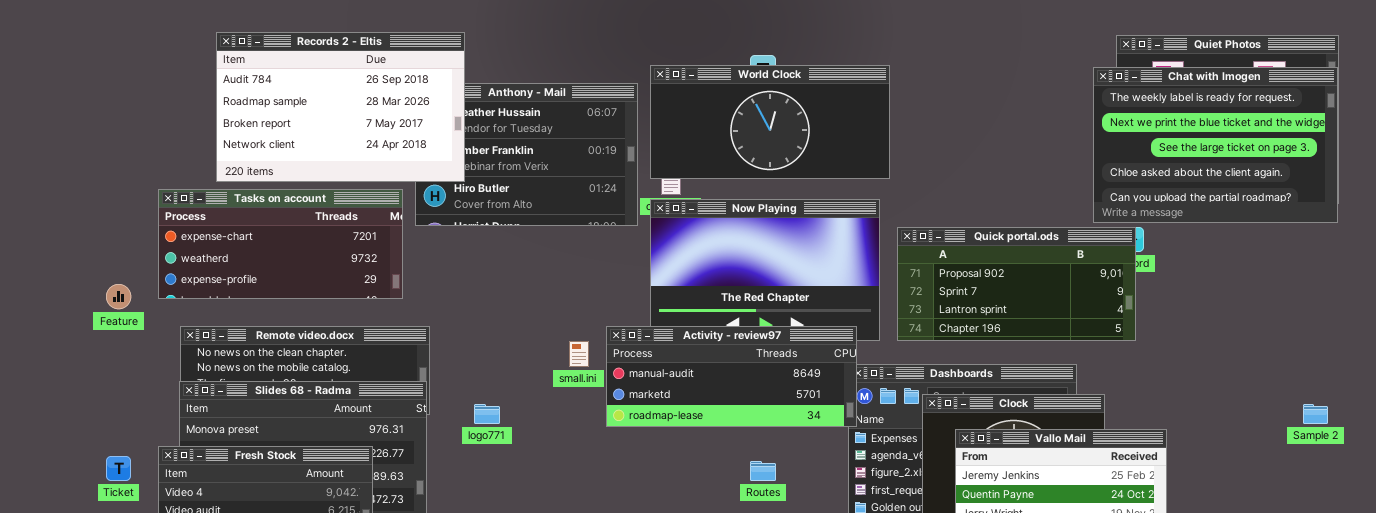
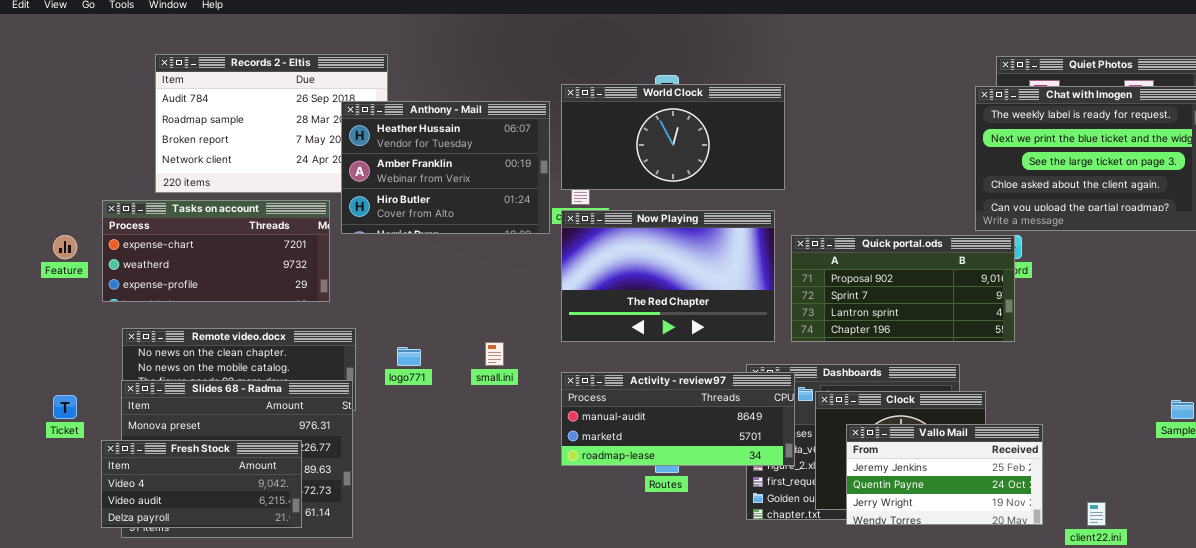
Anthony - Mail: [415,83,638,226] -> [341,101,550,234], raised
Feature: [106,284,131,309] -> [53,235,77,259], moved
Activity - review97: [606,326,857,427] -> [561,372,795,466], moved
logo771: [474,404,500,424] -> [397,347,421,366], moved
Ticket: [106,456,131,481] -> [53,395,77,419], moved

